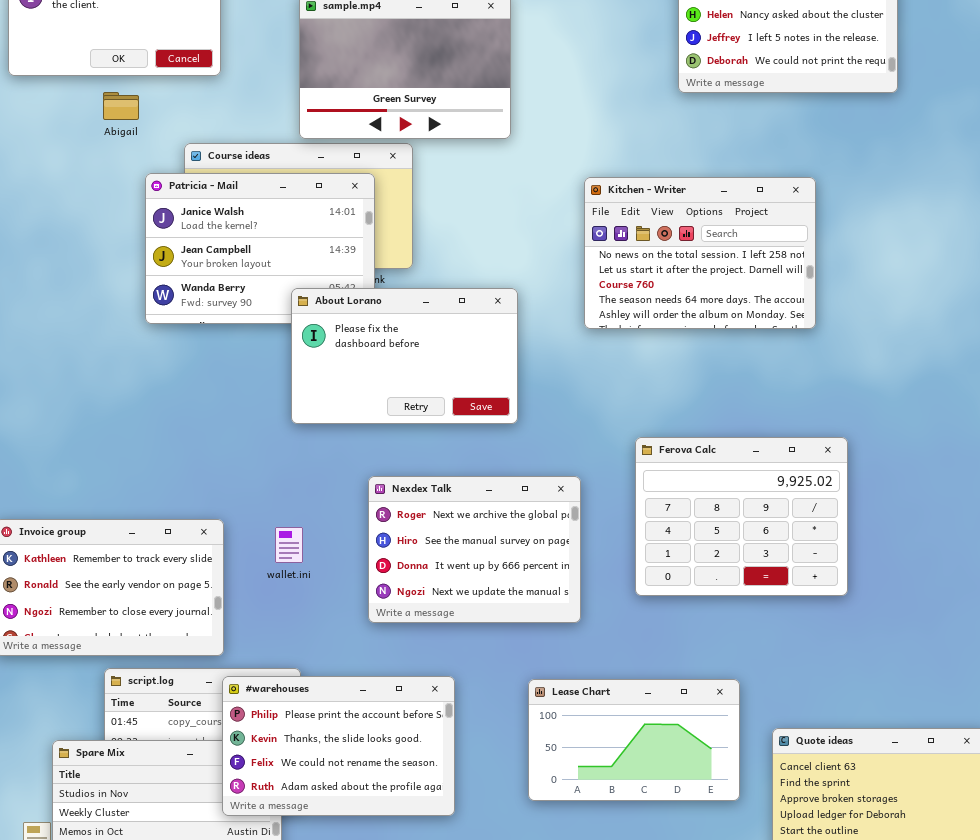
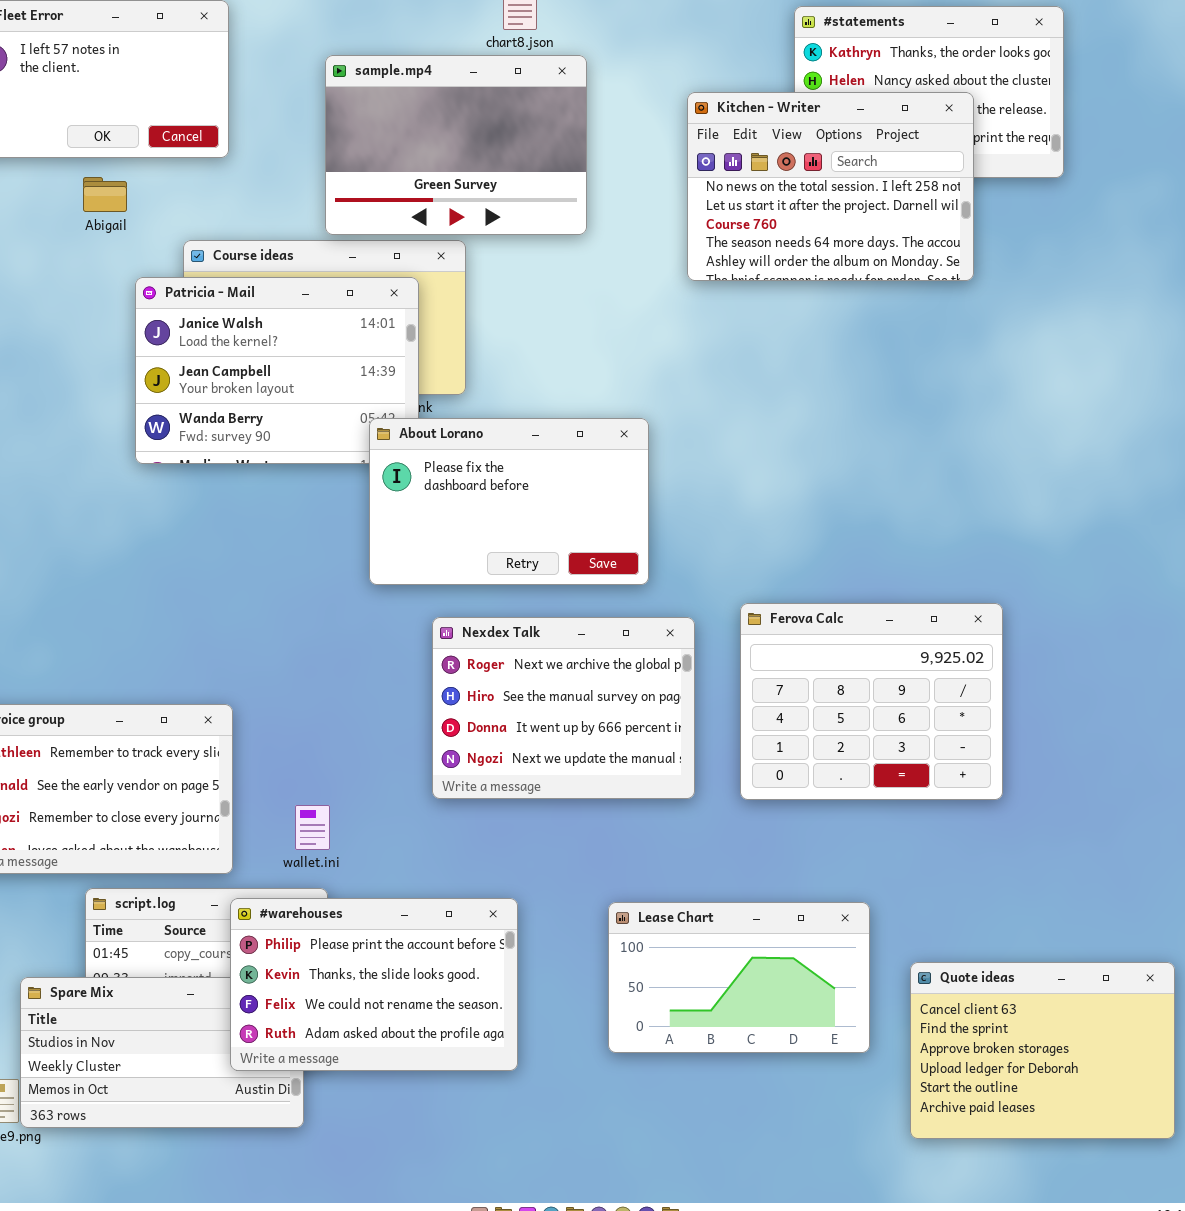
Kitchen - Writer: [584,177,816,329] -> [687,92,974,281], moved
About Lorano: [291,288,518,424] -> [369,418,649,585], moved
Nexdex Talk: [368,476,581,623] -> [432,617,695,799], moved
wallet.ini: [275,527,303,563] -> [295,805,330,850], moved

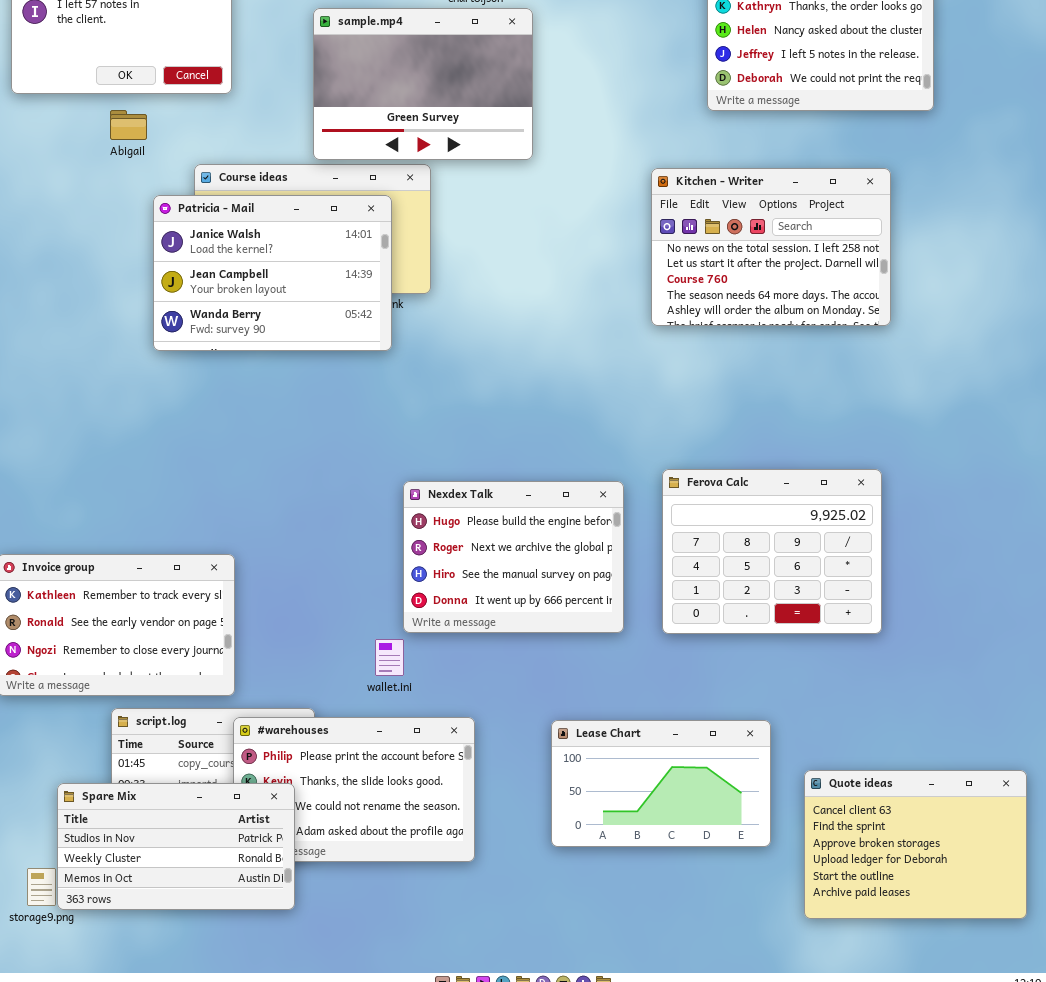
Kitchen - Writer: [687,92,974,281] -> [651,168,891,326], moved
About Lorano: [369,418,649,585] -> none, closed
Nexdex Talk: [432,617,695,799] -> [403,481,624,633], scrolled up 1 row
wallet.ini: [295,805,330,850] -> [375,639,404,676], moved
Spare Mix: [20,977,304,1128] -> [57,783,295,910], raised

